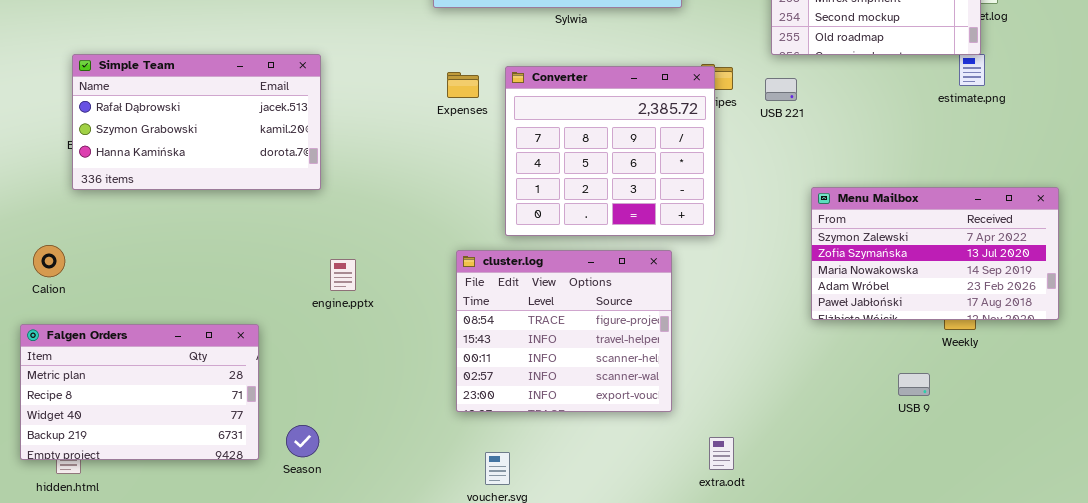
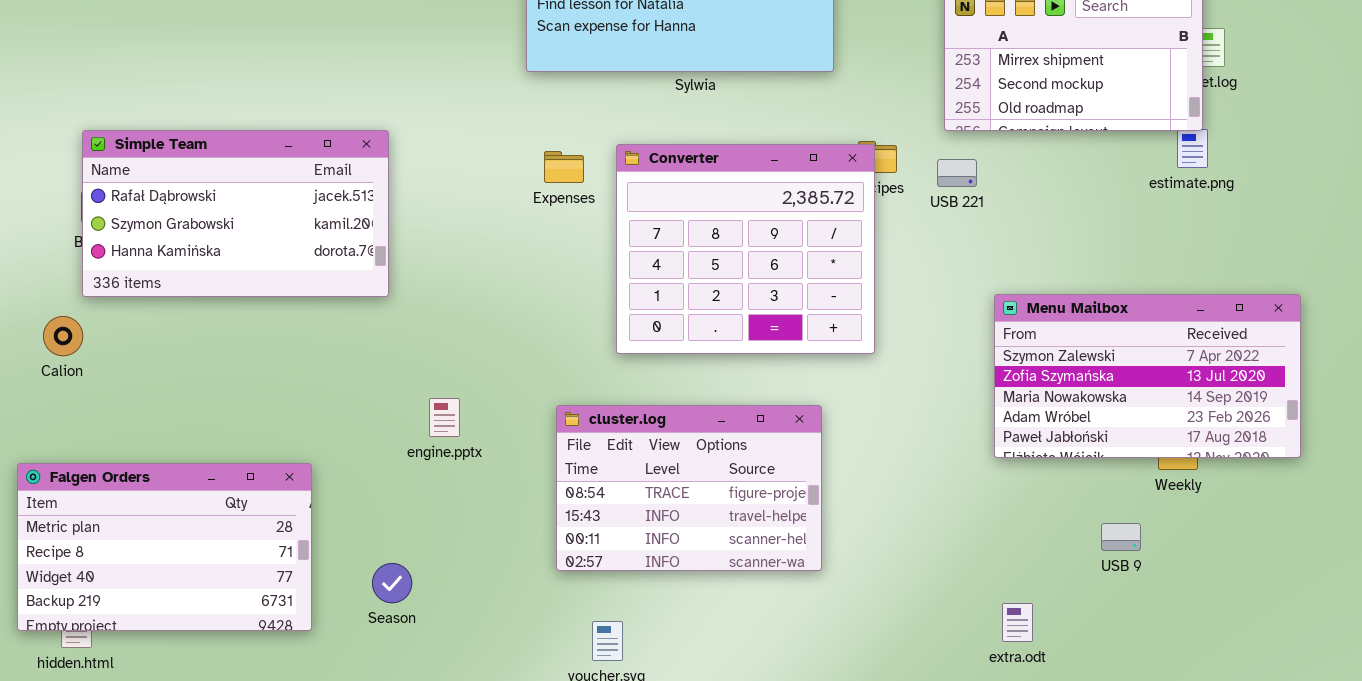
Calion: [33,245,65,277] -> [43,316,83,356], moved
cluster.log: [456,250,672,412] -> [556,405,822,571], resized
engine.pptx: [330,259,356,291] -> [429,398,460,437], moved
Season: [286,425,319,457] -> [372,563,412,603], moved
extra.odt: [709,437,734,470] -> [1002,603,1033,642], moved

